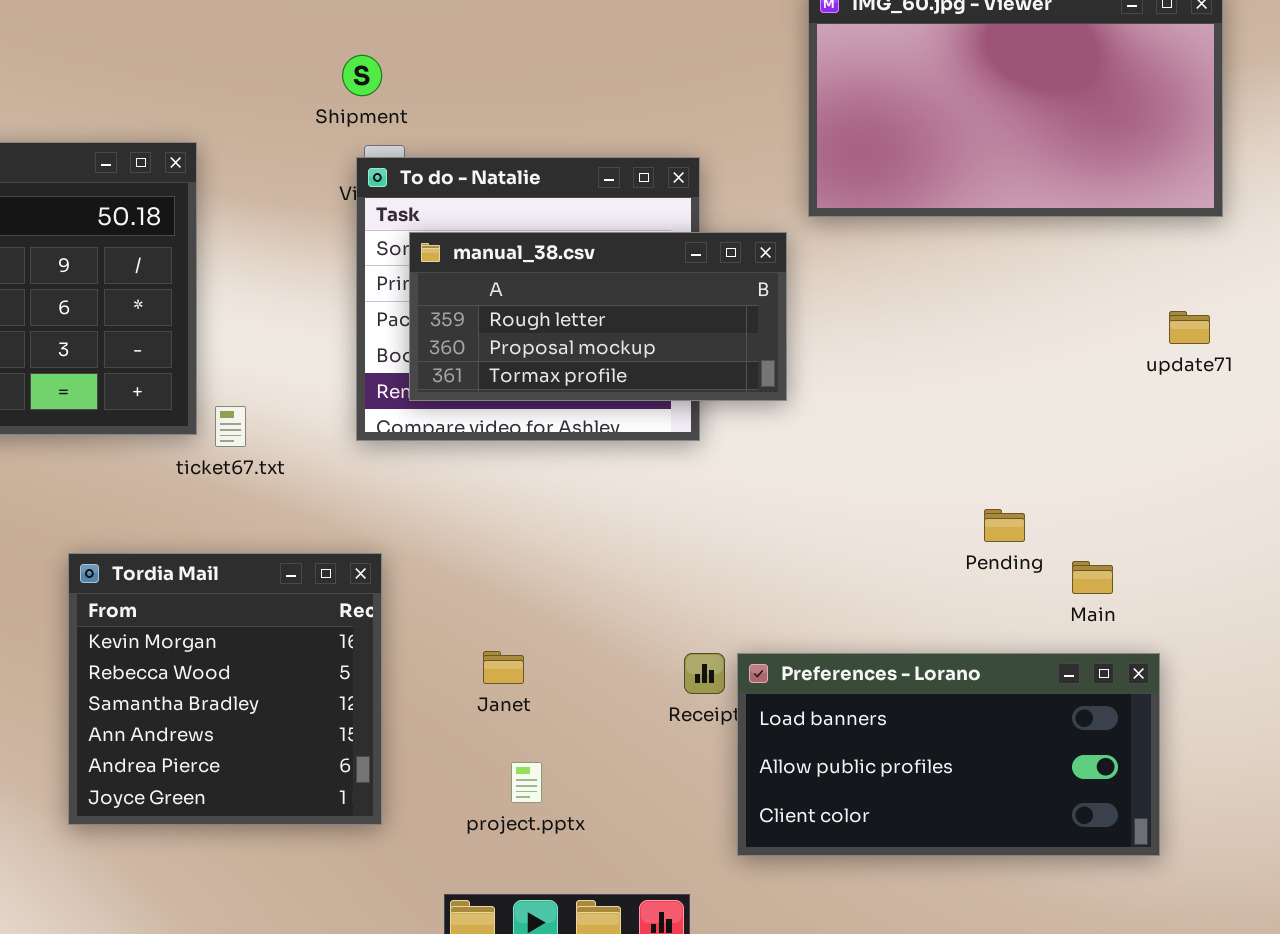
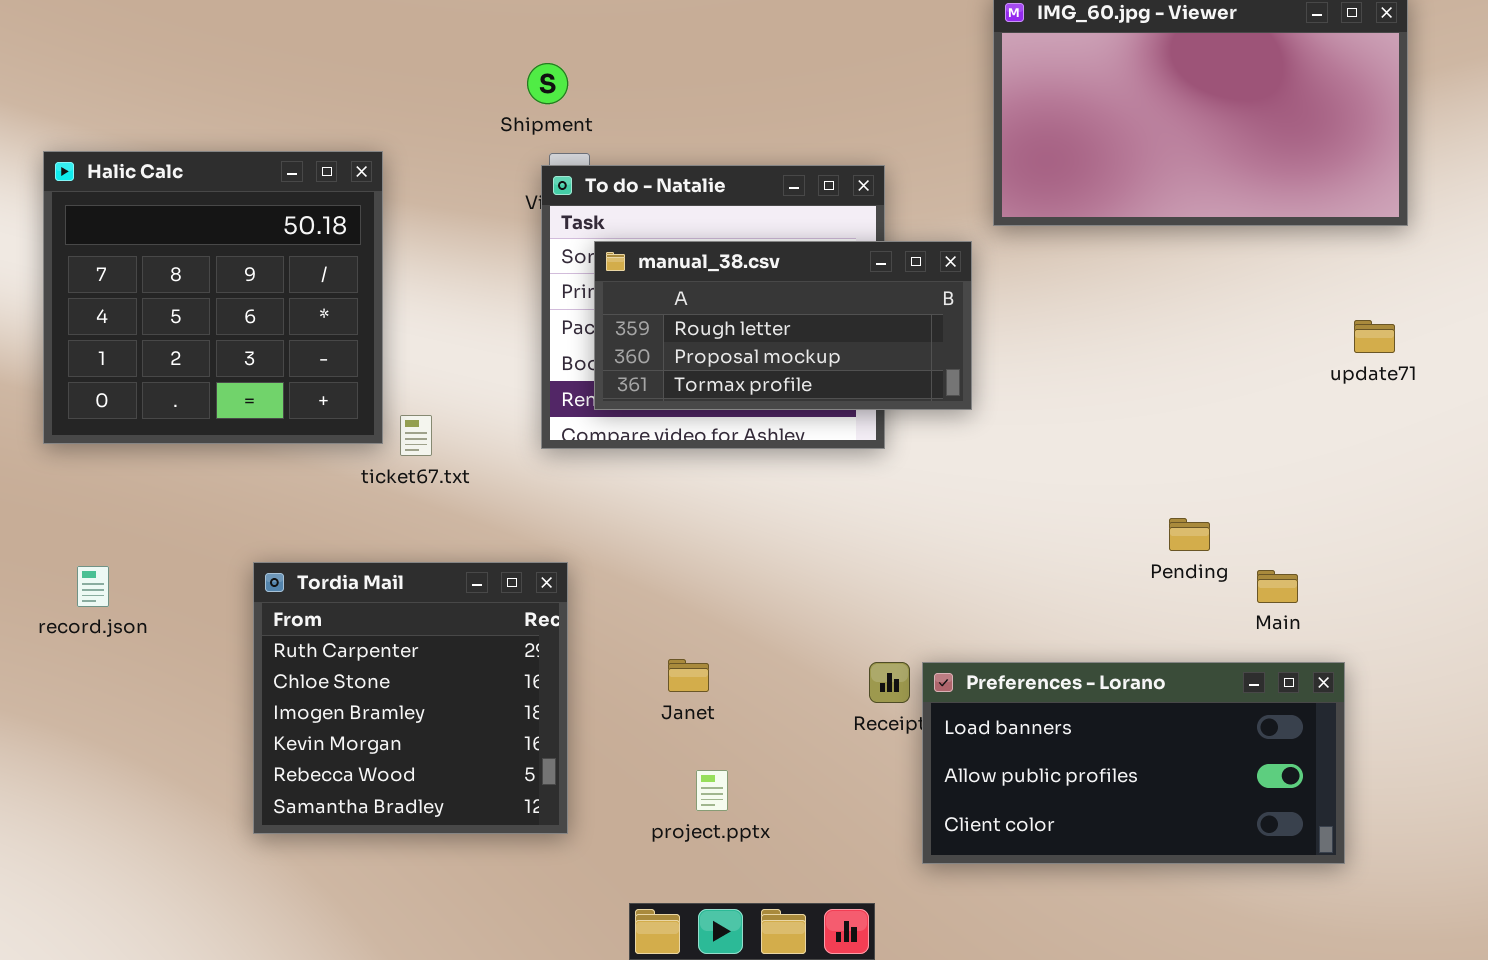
Tordia Mail: [68,553,382,825] -> [253,562,568,834], scrolled up 3 rows

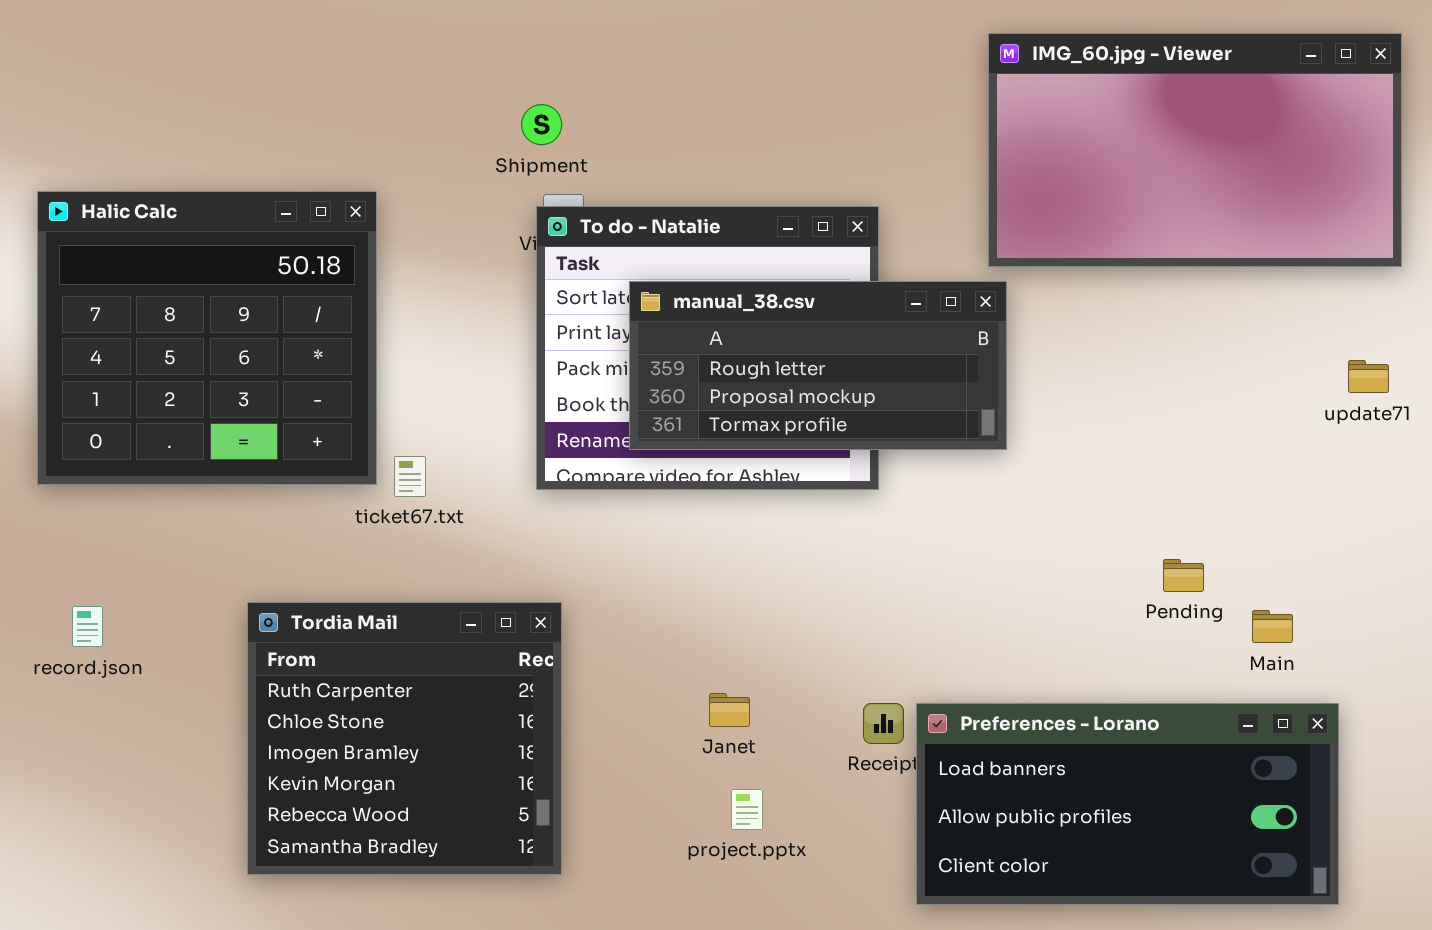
manual_38.csv: [594,241,972,410] -> [629,281,1007,450], moved
Janet: [668,659,709,692] -> [709,693,750,727], moved
project.pptx: [696,770,728,811] -> [731,789,763,830], moved

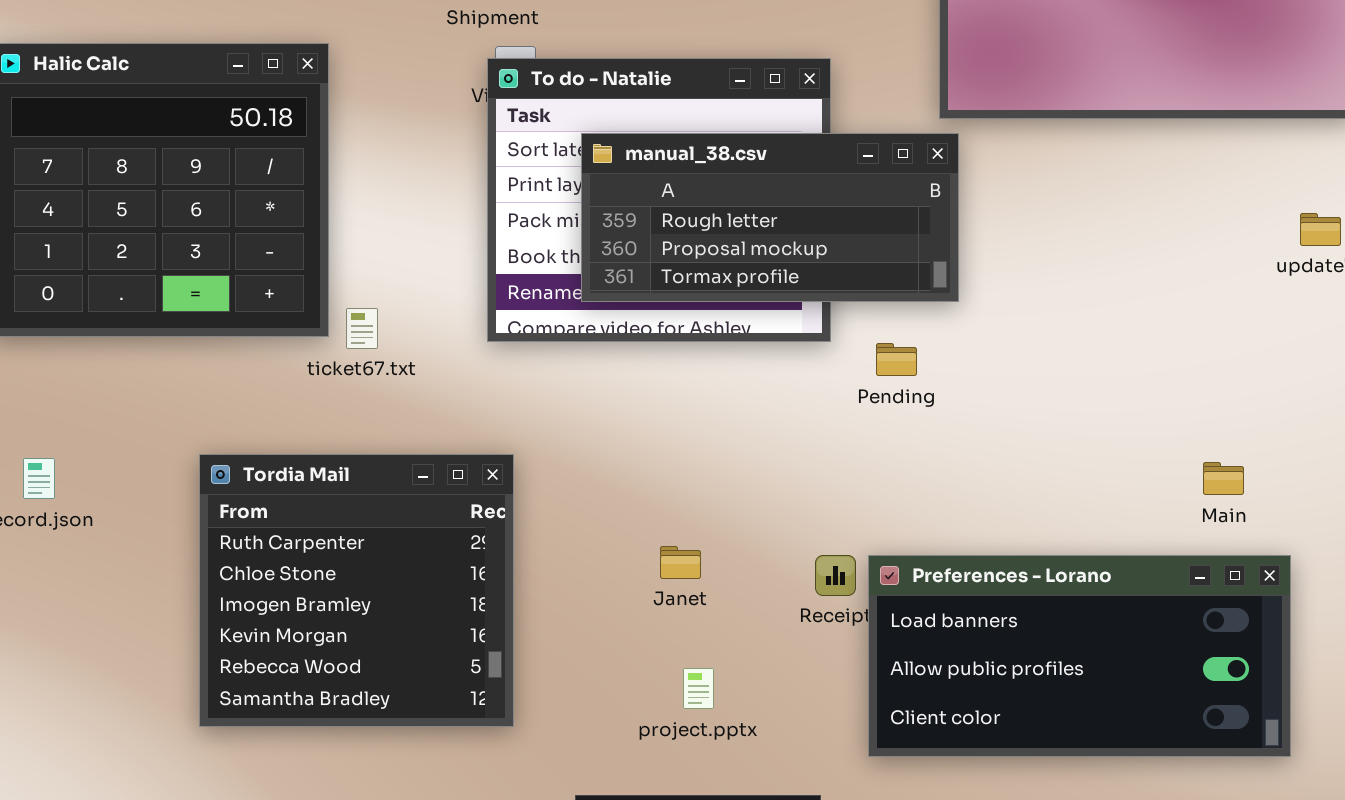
Pending: [1163,559,1204,592] -> [876,343,917,376], moved
project.pptx: [731,789,763,830] -> [683,668,714,709], moved

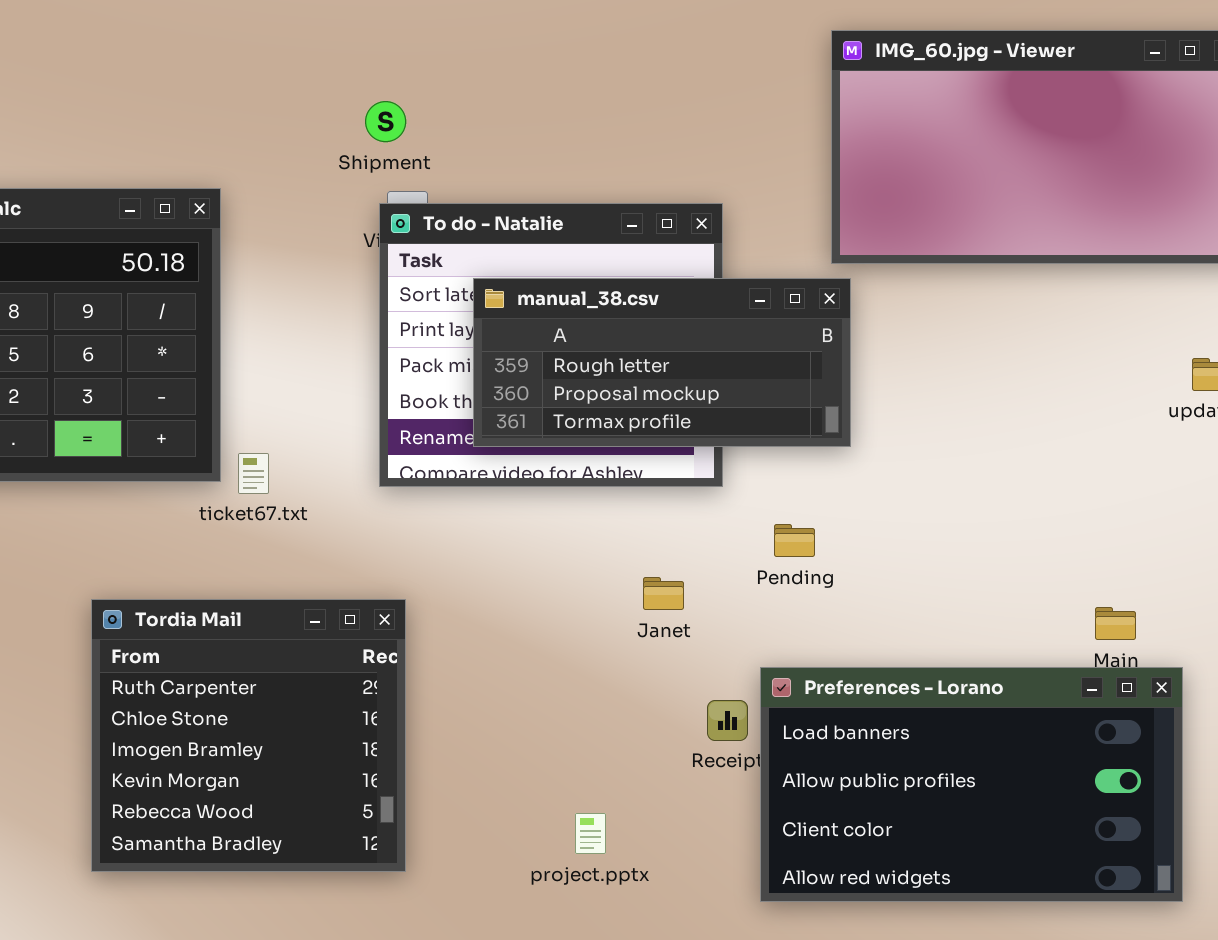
Pending: [876,343,917,376] -> [774,524,815,557], moved
Janet: [660,546,701,579] -> [643,577,684,610], moved
Preferences - Lorano: [868,555,1291,757] -> [760,667,1183,902], resized

